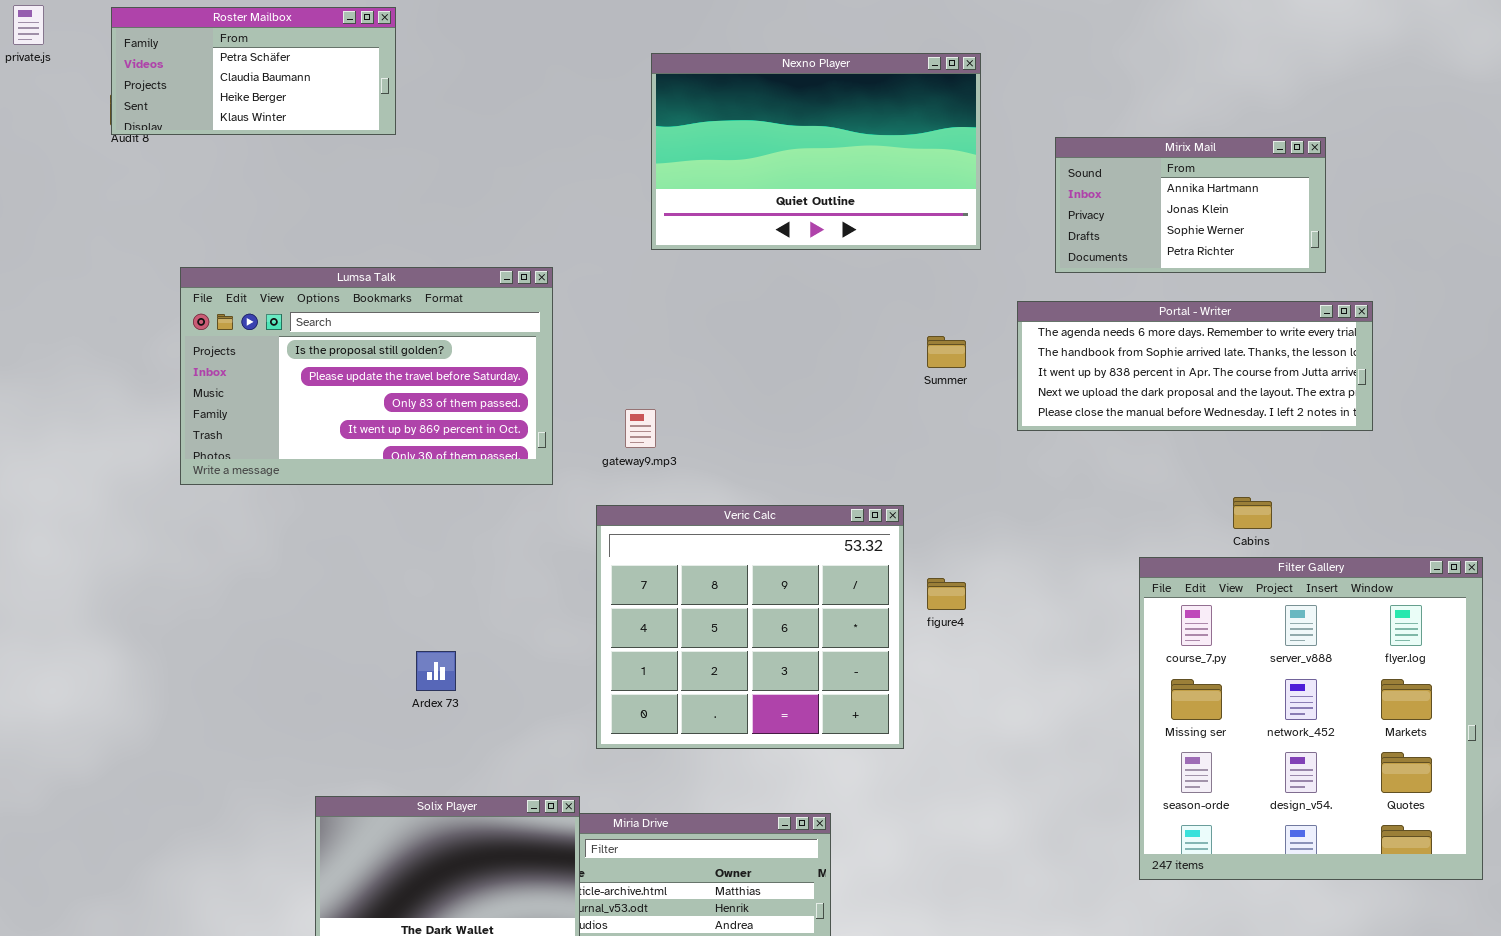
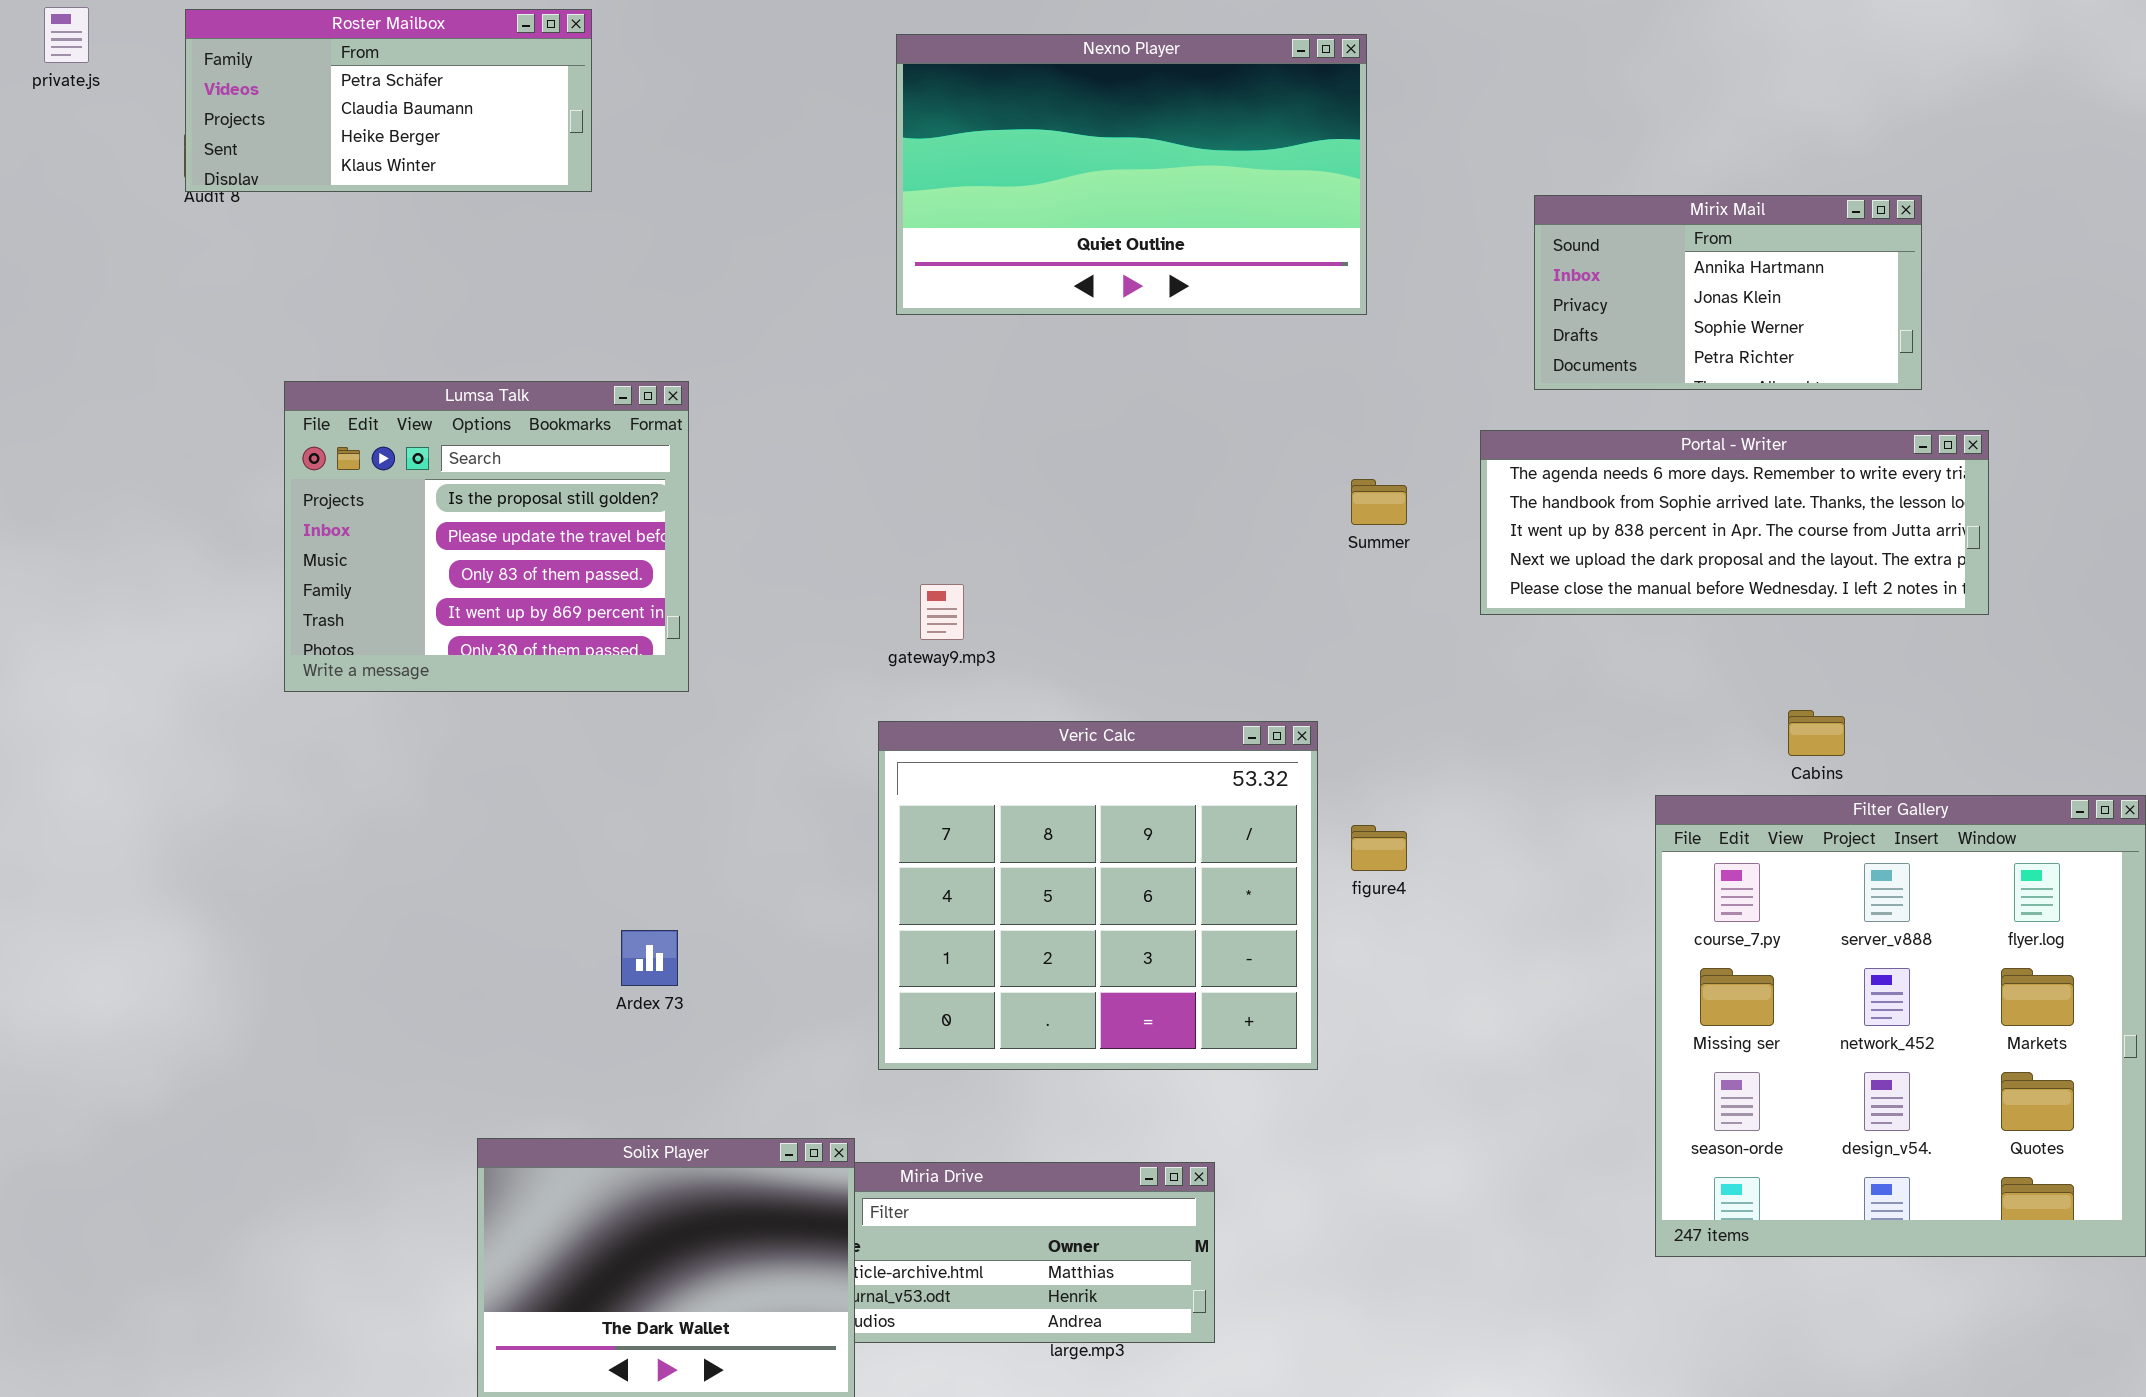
Nexno Player: [651,53,981,250] -> [896,34,1367,315], moved
Lumsa Talk: [180,267,553,485] -> [284,381,689,692], resized

